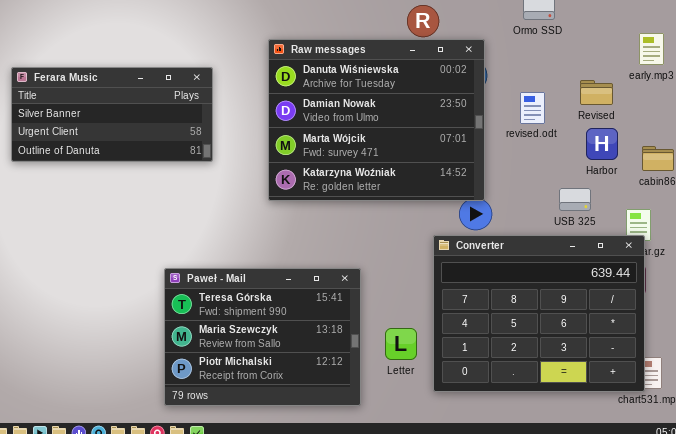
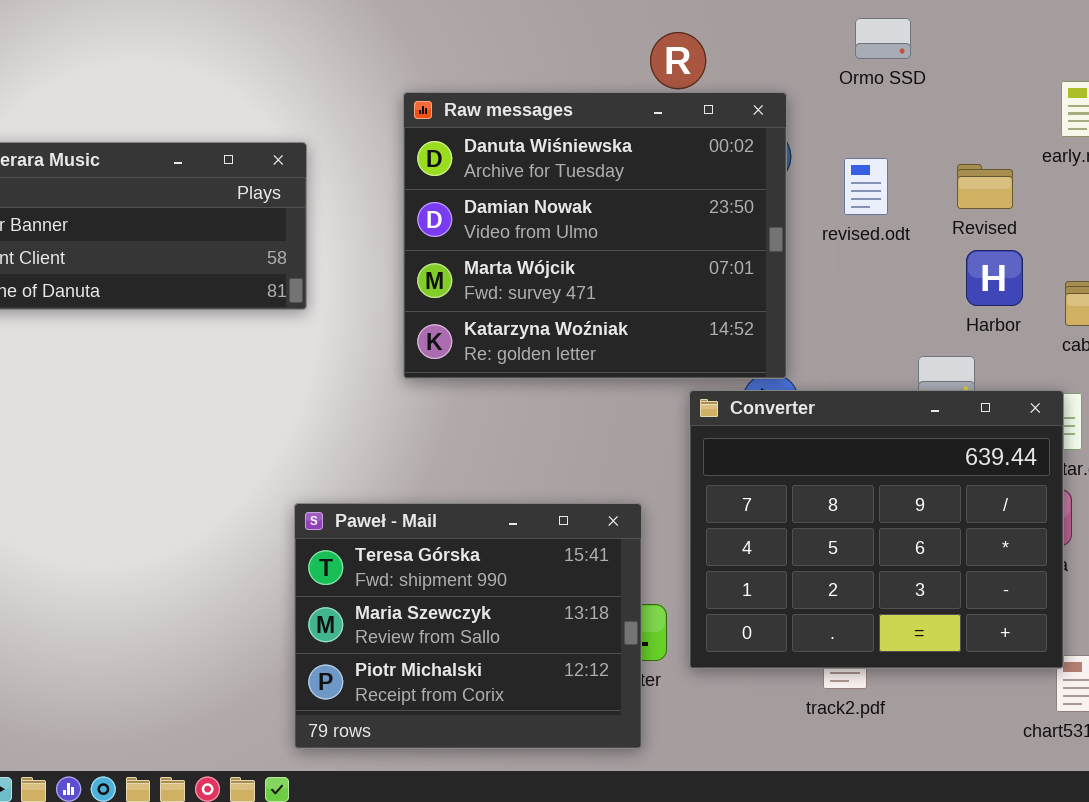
revised.odt: [520,92,545,124] -> [844,158,888,215], moved
Converter: [433,235,645,392] -> [689,390,1064,669], moved
Paweł - Mail: [164,268,361,406] -> [294,503,642,749], moved

